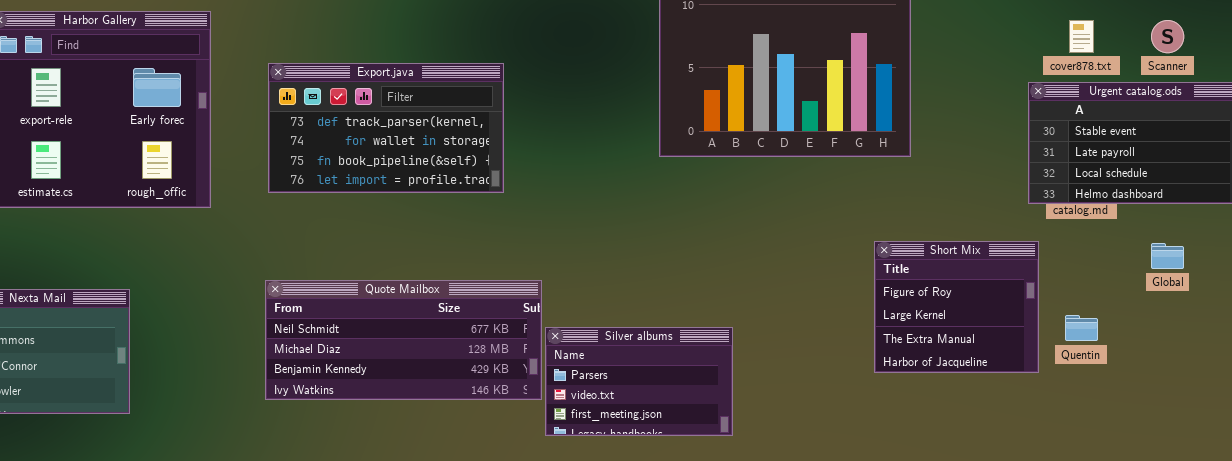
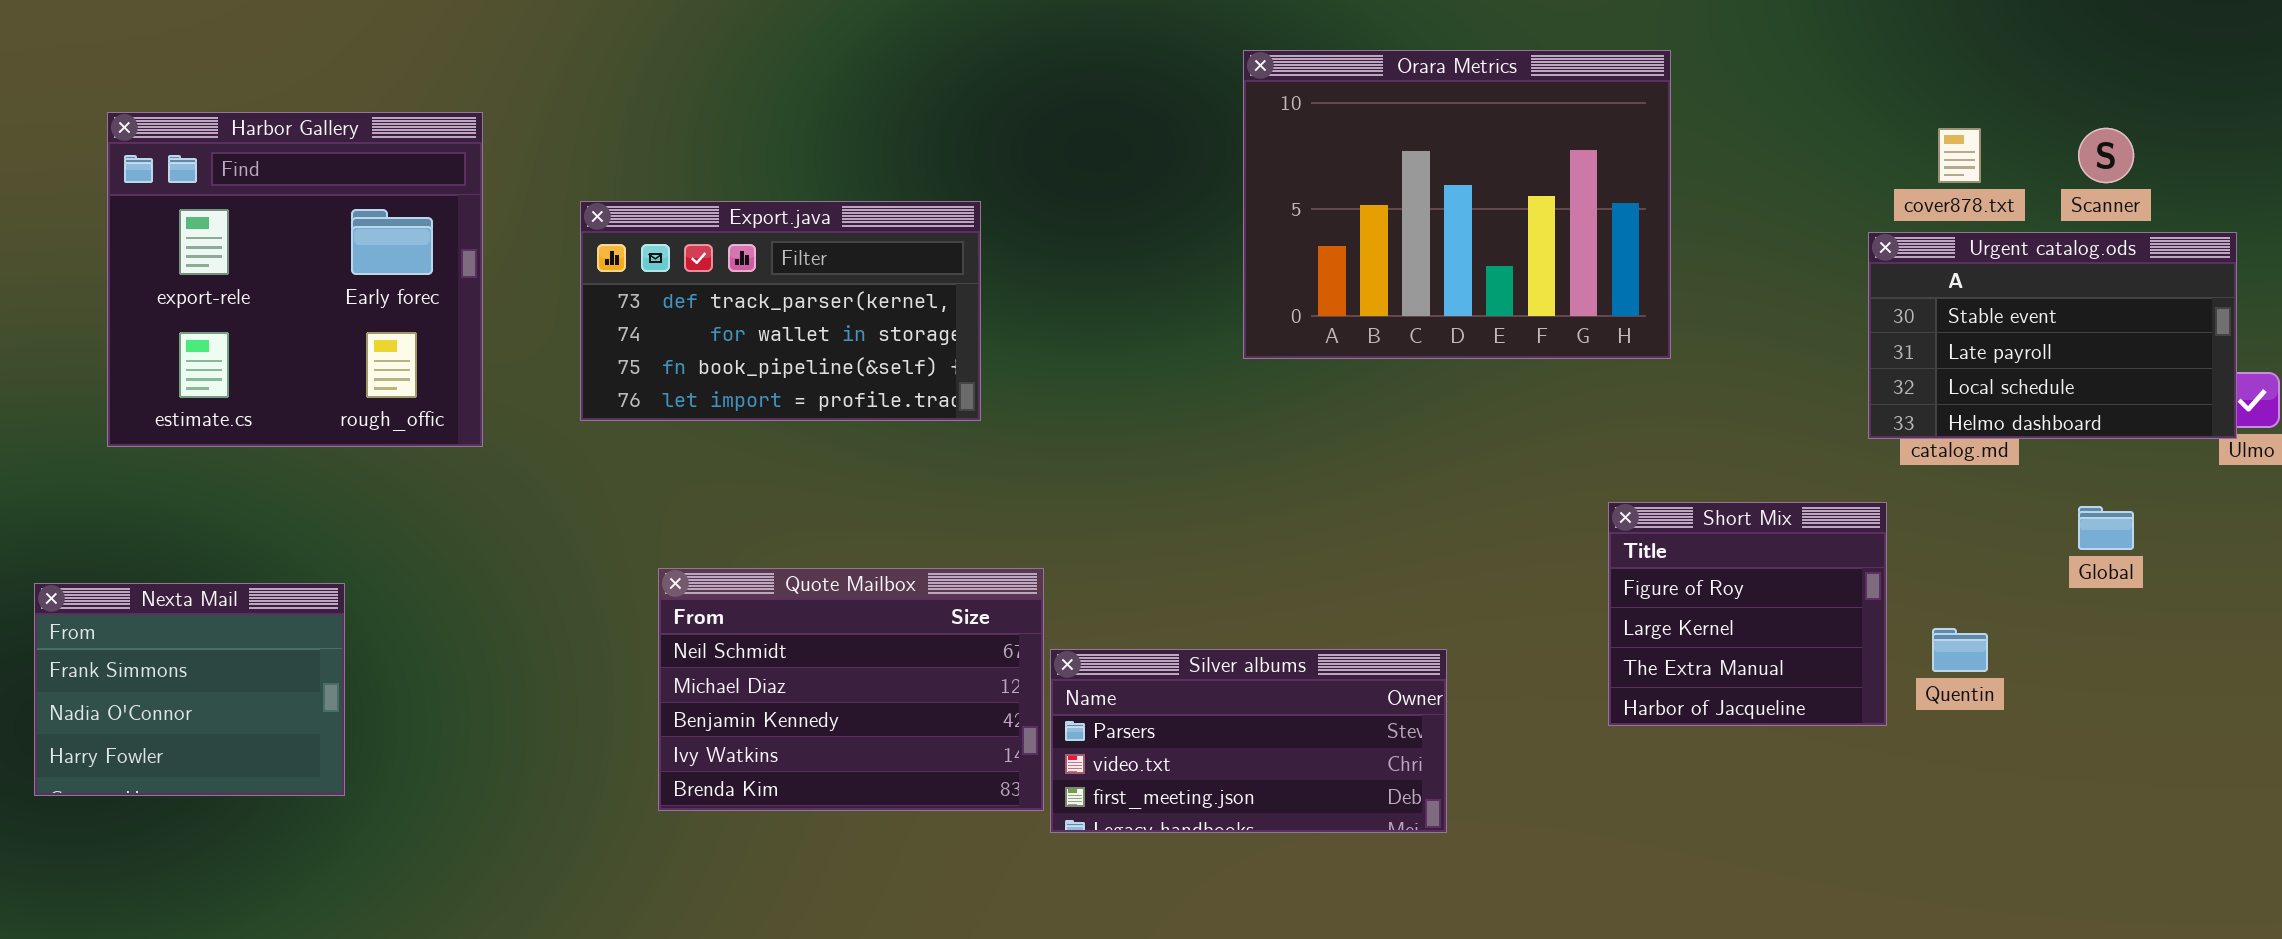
Quote Mailbox: [265,280,542,400] -> [658,568,1044,811], resized
Silver albums: [545,327,733,436] -> [1050,649,1447,833], resized

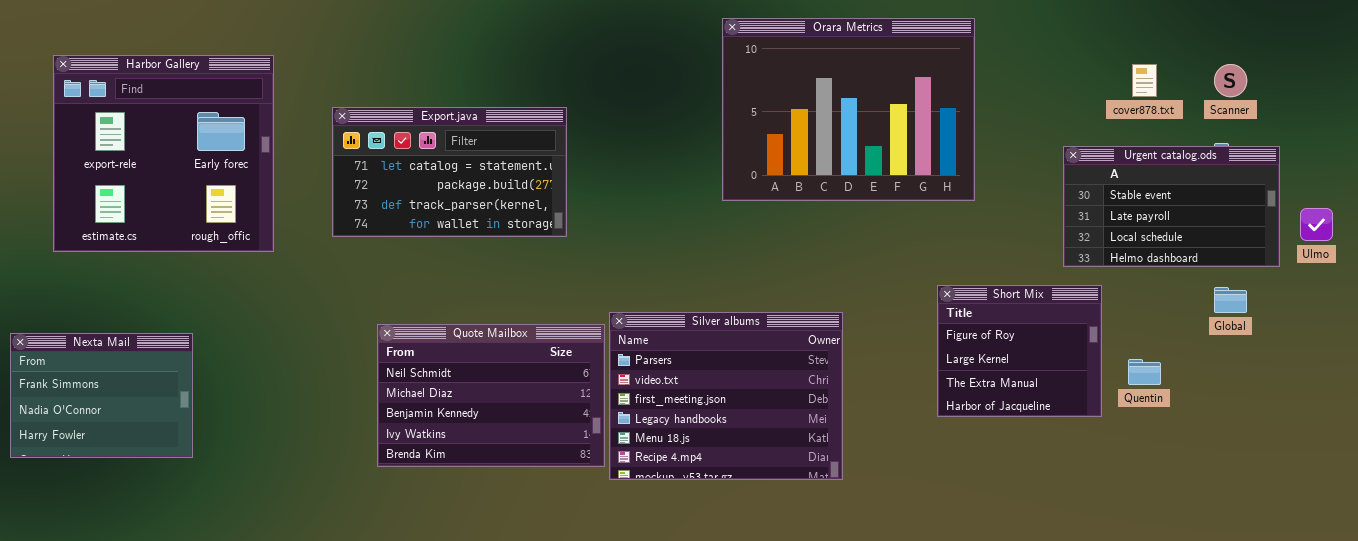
Export.java: [580,201,981,421] -> [332,107,567,237], scrolled up 2 rows
Urgent catalog.ods: [1868,232,2237,439] -> [1063,146,1280,267], moved
Silver albums: [1050,649,1447,833] -> [609,312,843,480], resized

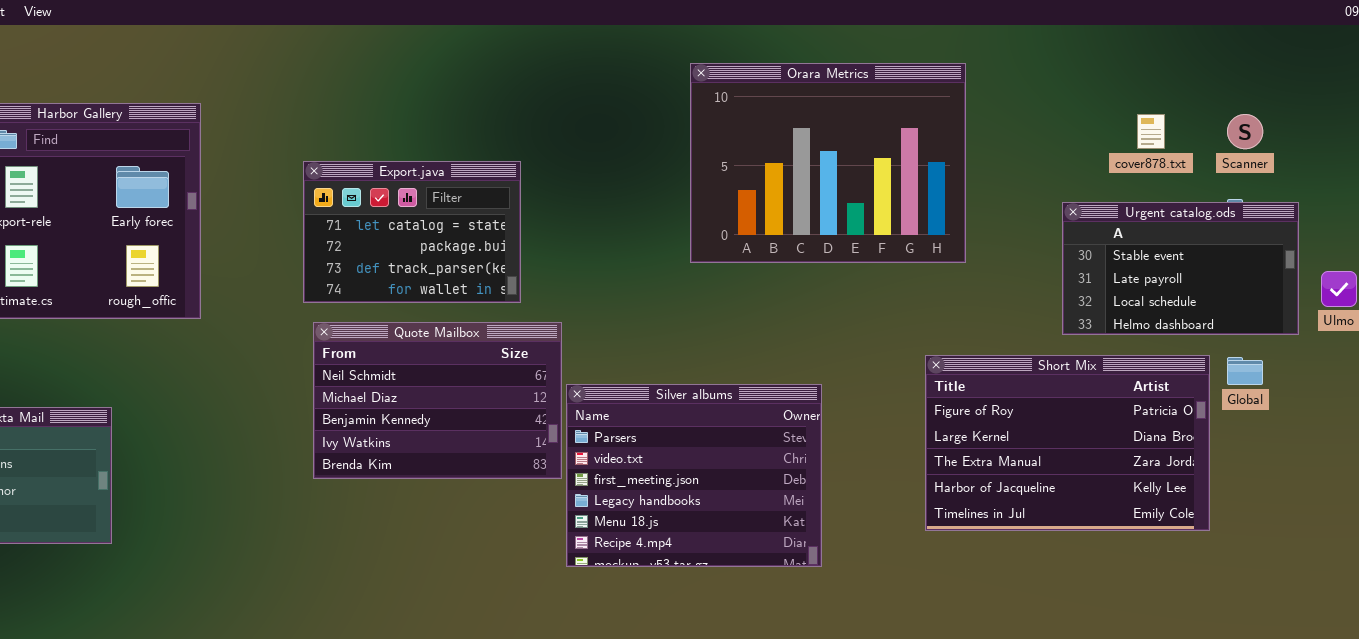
Export.java: [332,107,567,237] -> [303,161,521,303], resized
Short Mix: [937,285,1102,417] -> [925,355,1210,531], resized
Quote Mailbox: [377,324,605,467] -> [313,322,562,479], moved

